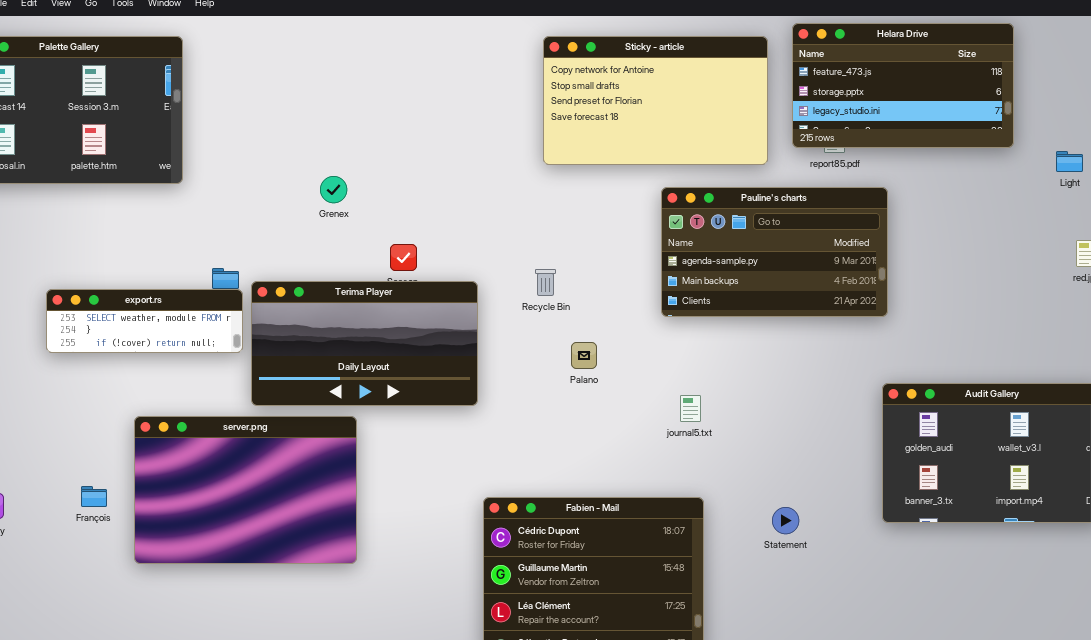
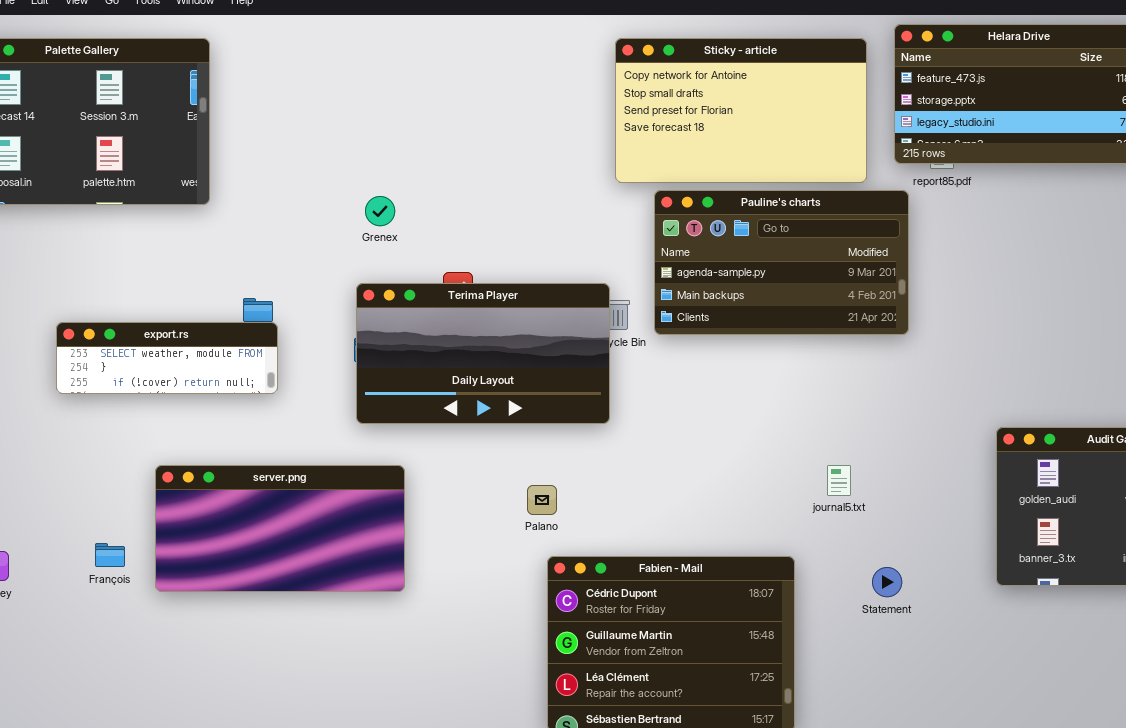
Pauline's charts: [661,187,888,317] -> [654,190,909,335], moved
Terima Player: [251,281,478,406] -> [356,283,610,424], moved
Palano: [571,342,597,369] -> [527,485,557,515], moved
journal5.txt: [680,395,701,422] -> [827,465,851,496], moved
server.png: [134,416,357,564] -> [155,465,405,592], resized

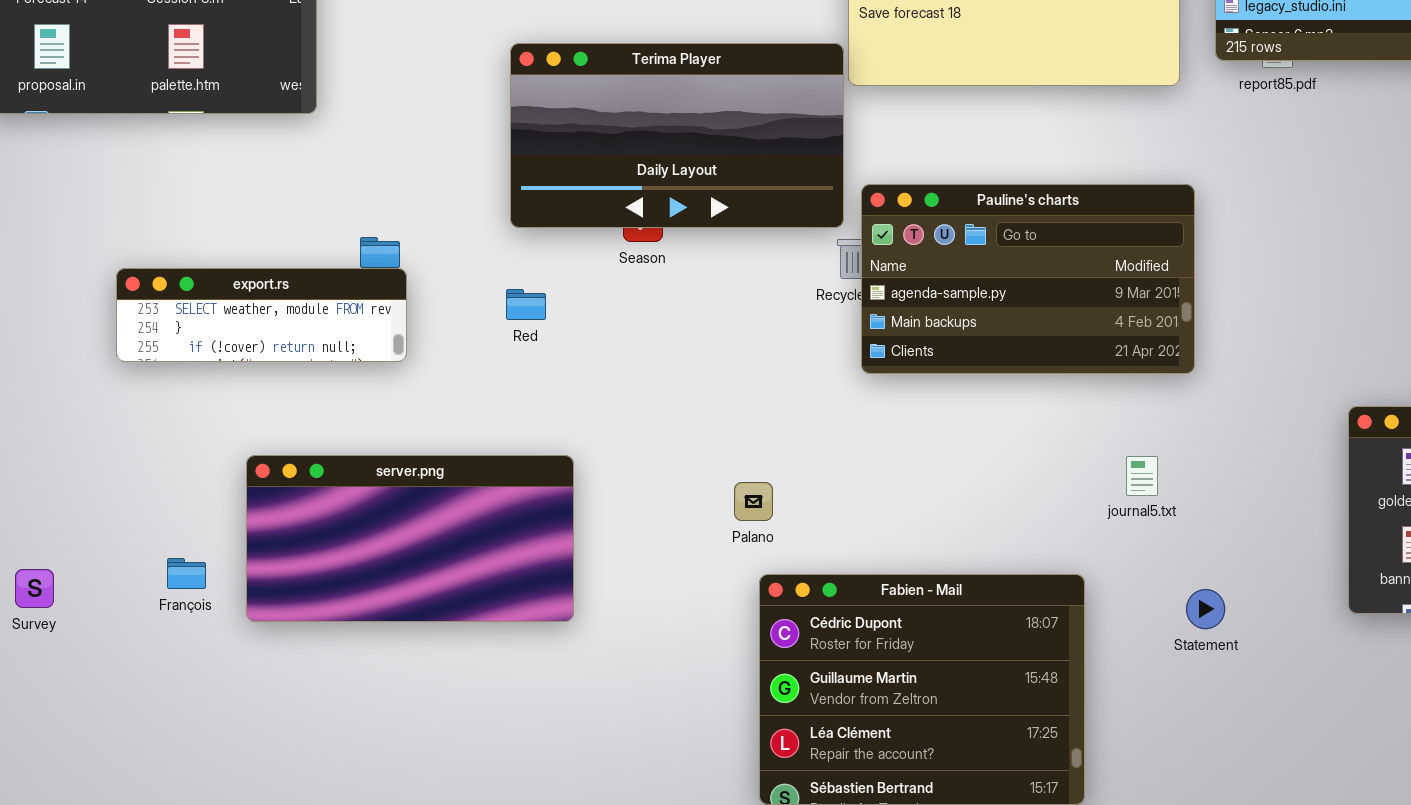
Pauline's charts: [654,190,909,335] -> [861,184,1195,374], moved
Terima Player: [356,283,610,424] -> [510,43,844,228], moved

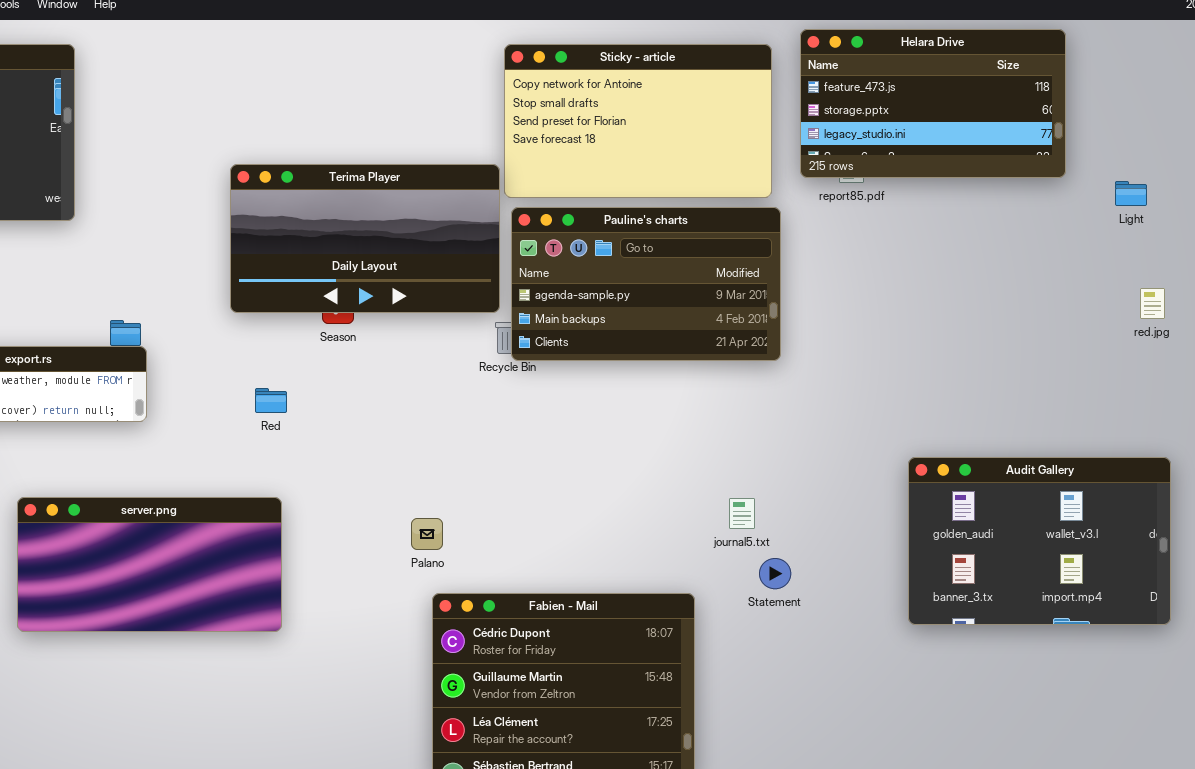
Pauline's charts: [861,184,1195,374] -> [511,207,781,361], moved
Red: [506,289,546,320] -> [255,388,287,413], moved
Statement: [1186,589,1225,629] -> [759,558,791,589], moved

